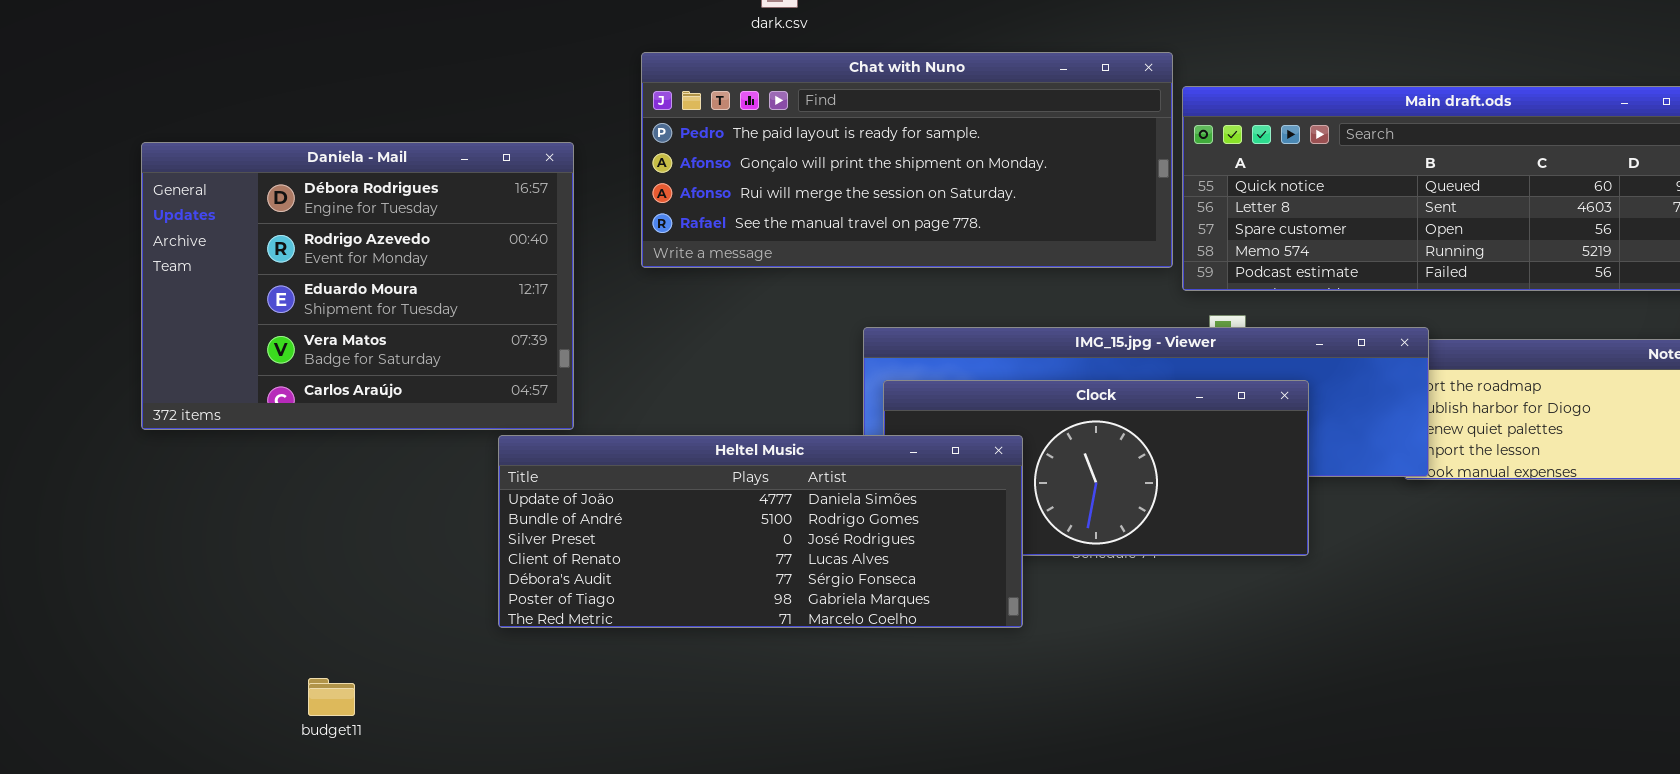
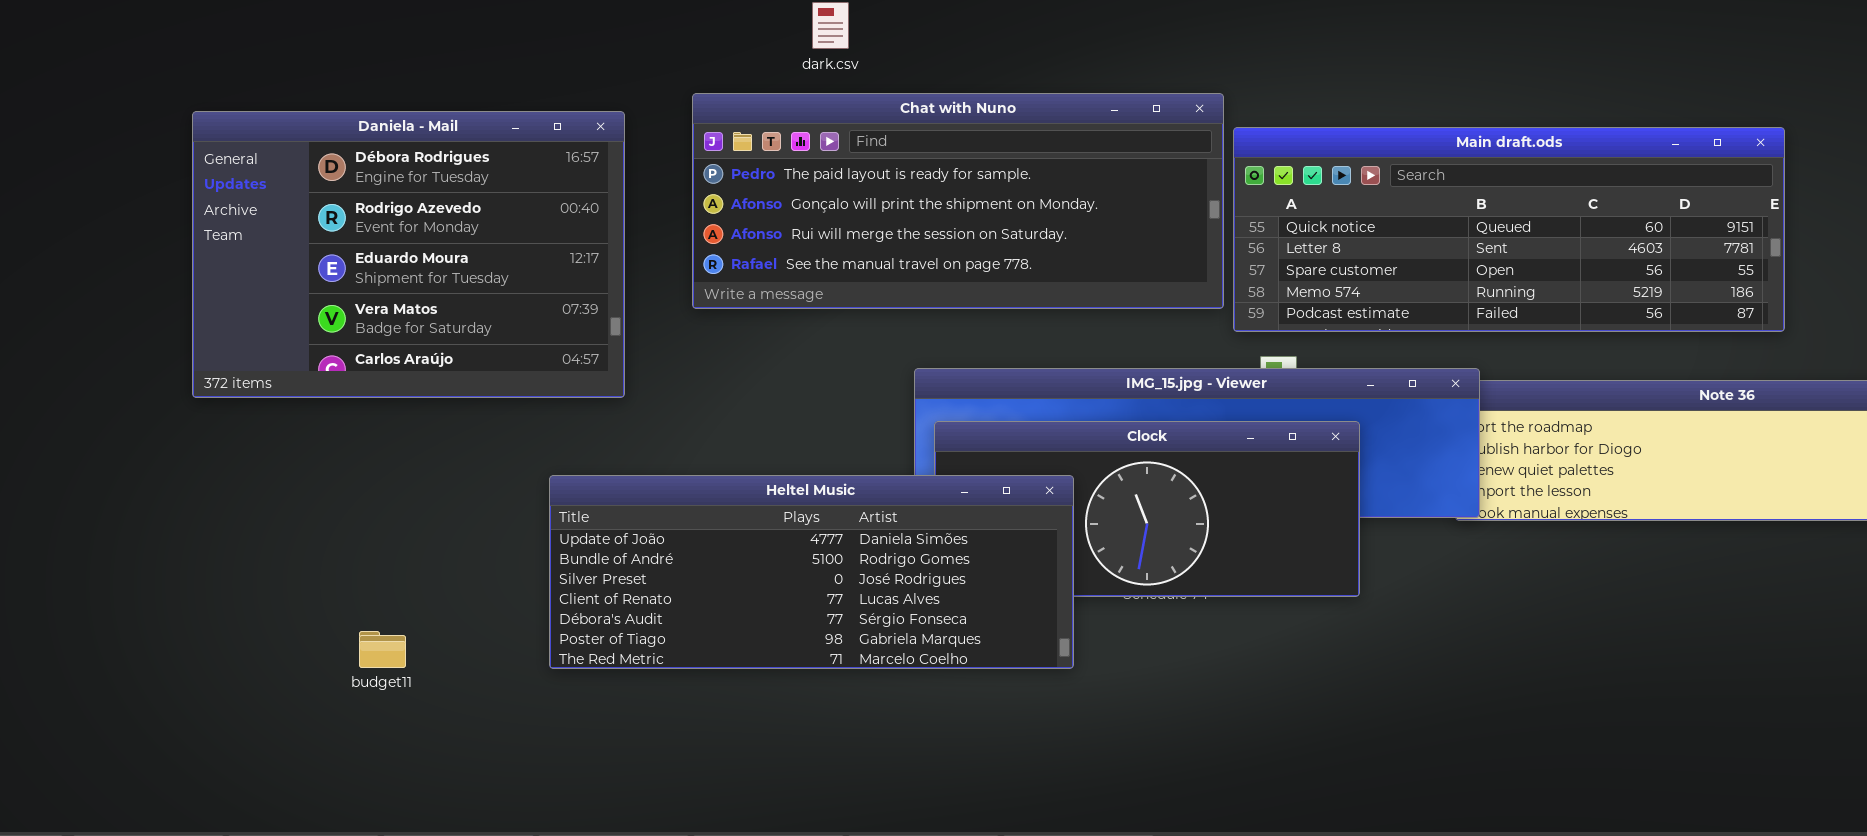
Daniela - Mail: [141,142,574,430] -> [192,111,625,398], moved
budget11: [308,678,355,716] -> [359,631,406,668], moved

